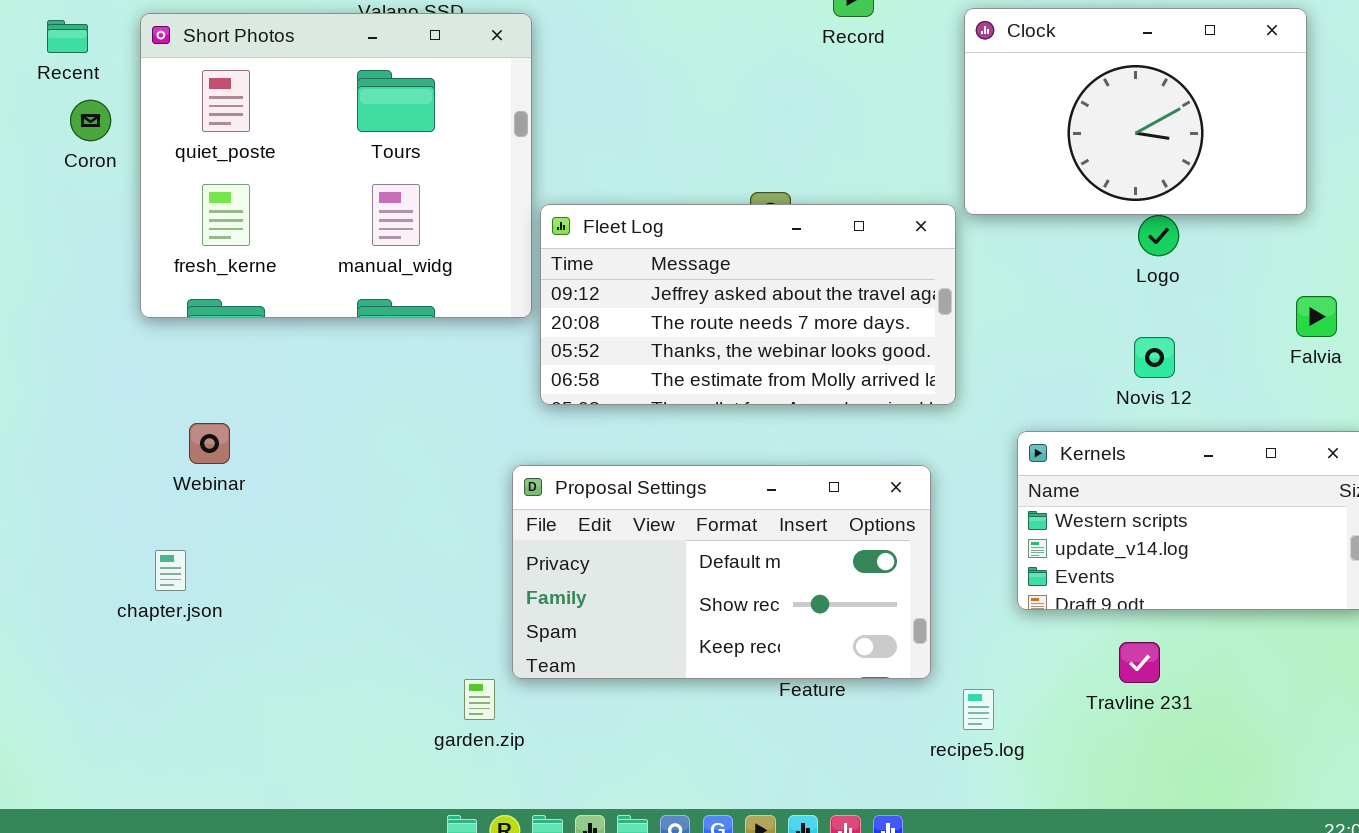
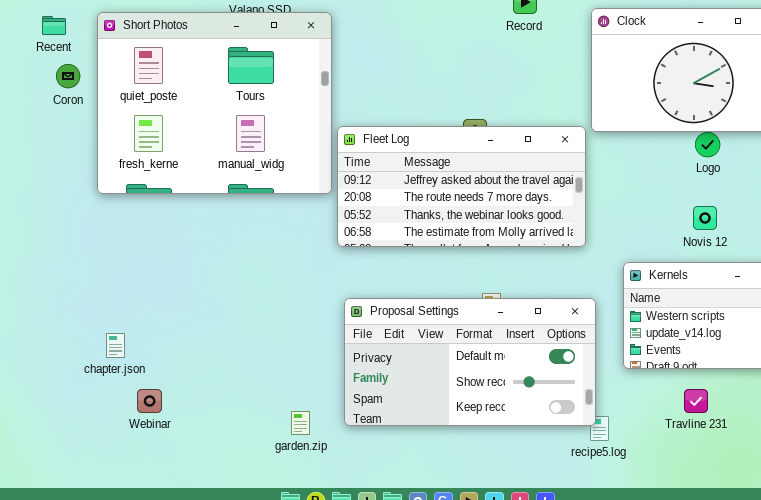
Webinar: [189,423,230,464] -> [137,389,162,413], moved
Proposal Settings: [512,465,931,679] -> [344,298,596,426], moved

